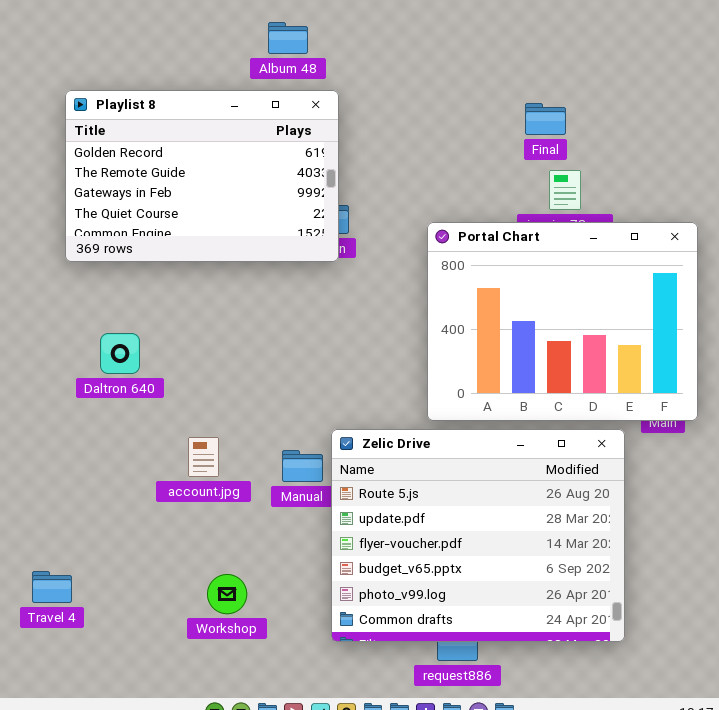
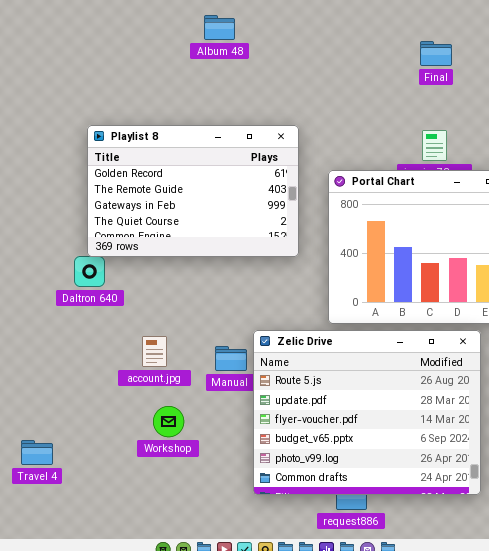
Playlist 8: [65,90,339,262] -> [87,125,299,257], moved
Final: [525,103,566,135] -> [420,41,452,66], moved
Workshop: [207,574,247,614] -> [153,406,184,437], moved

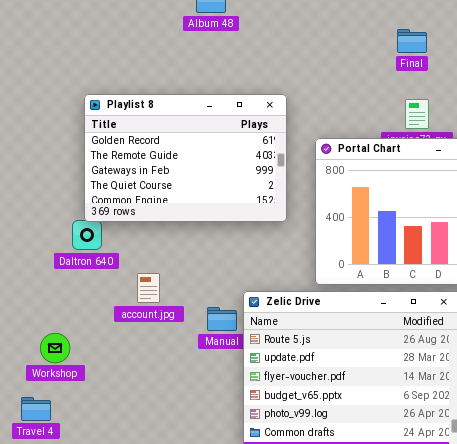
Final: [420,41,452,66] -> [397,29,427,53], moved
account.jpg: [142,336,167,367] -> [137,273,160,303], moved
Workshop: [153,406,184,437] -> [40,333,70,363], moved

